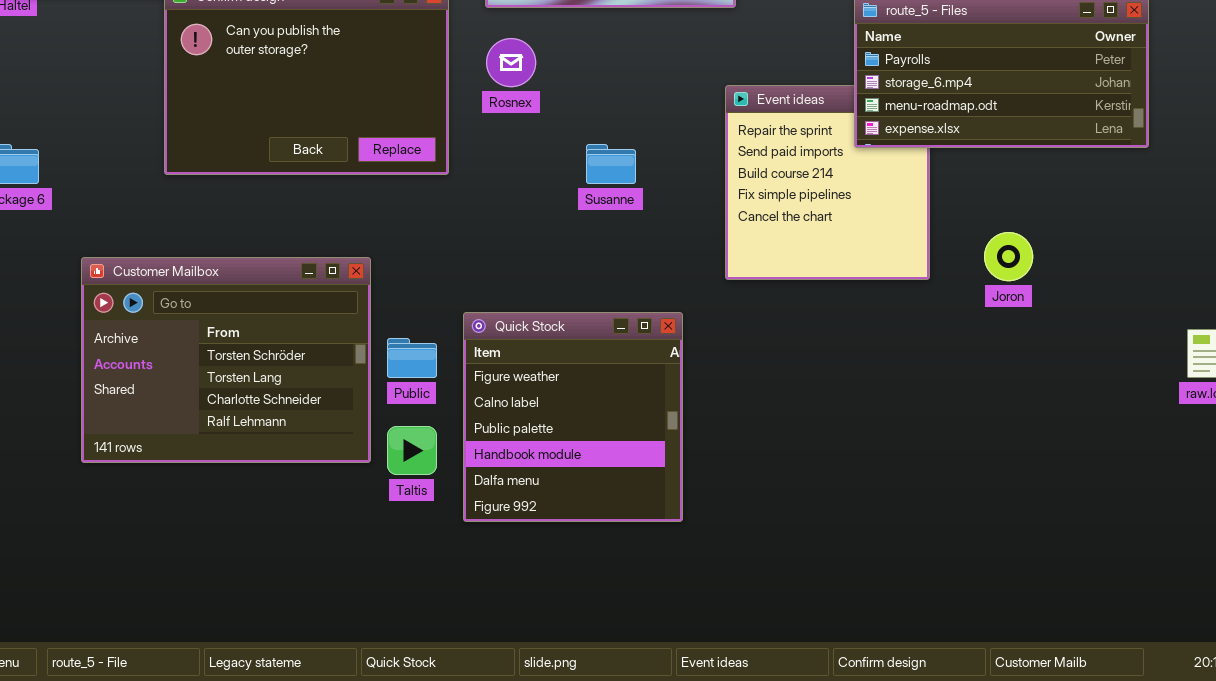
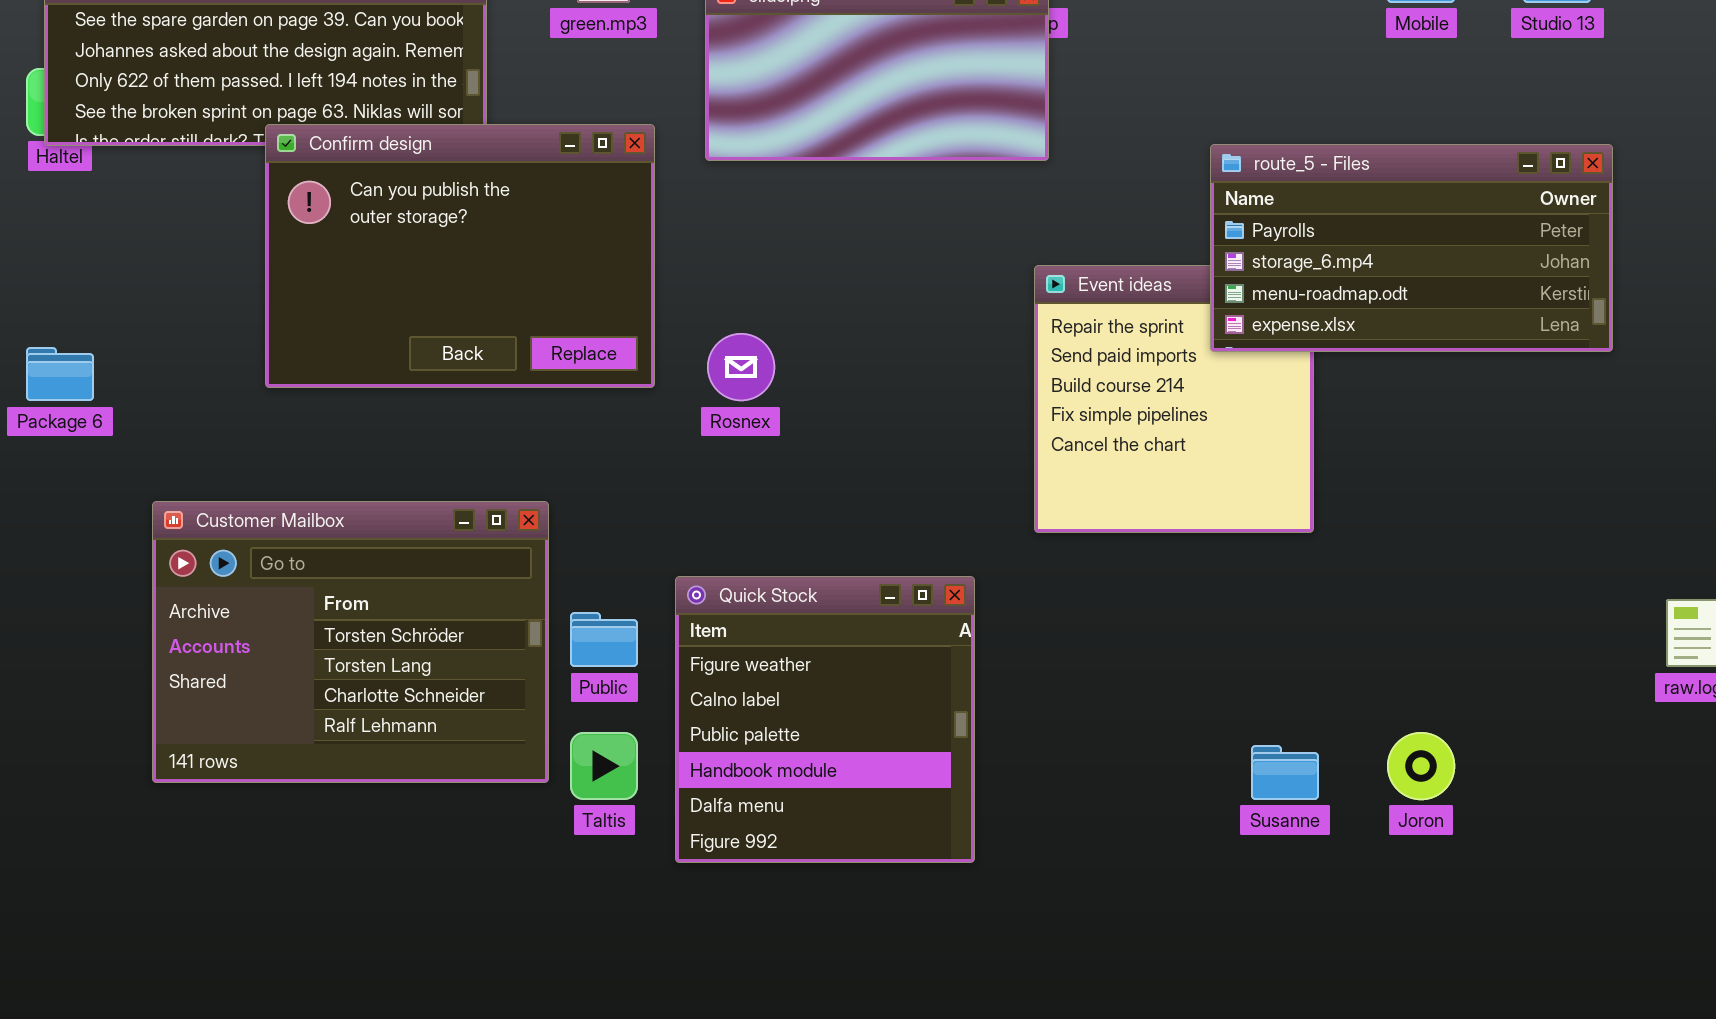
Rosnex: [486,38,536,87] -> [707,333,775,401], moved
Susanne: [586,144,636,184] -> [1251,745,1319,800], moved
Joron: [984,232,1033,281] -> [1387,732,1455,800], moved

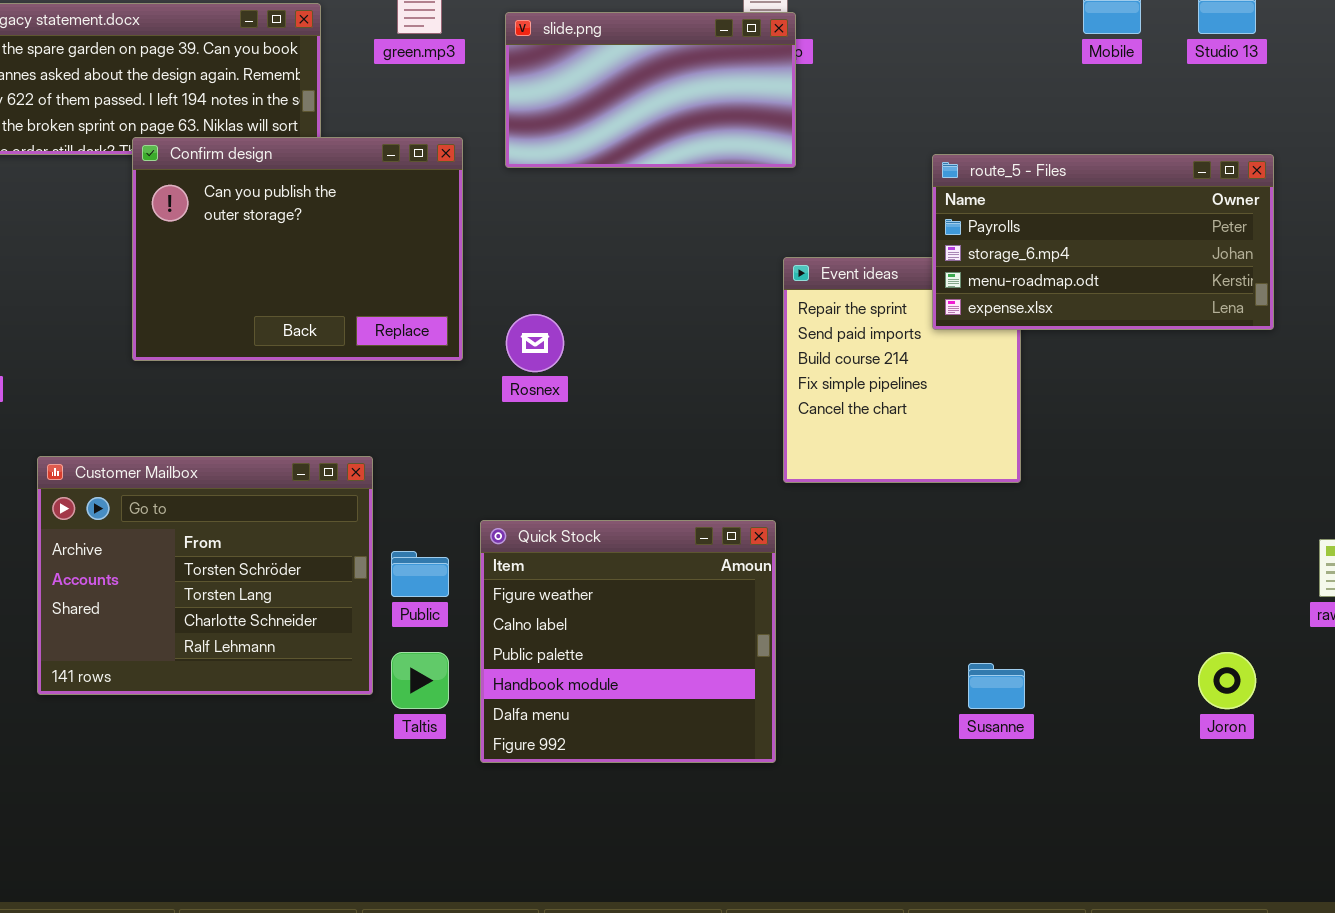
Quick Stock: [675,576,975,863] -> [480,520,776,763], resized
Joron: [1387,732,1455,800] -> [1198,652,1256,709], moved

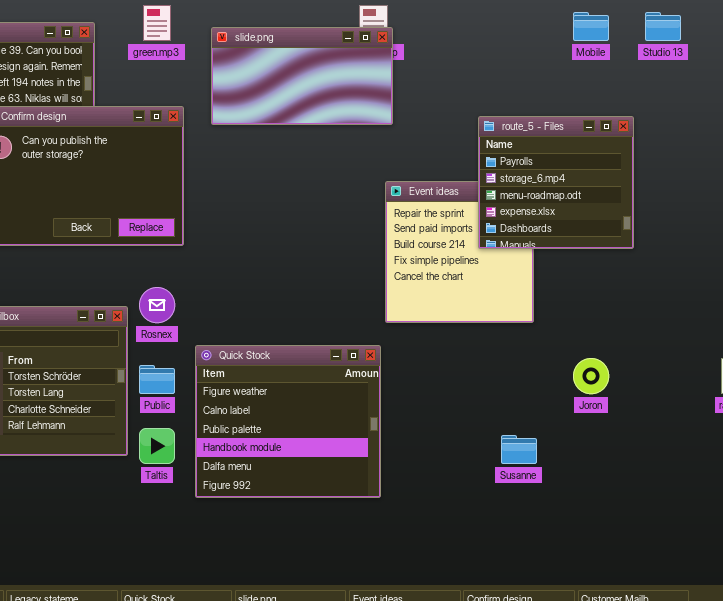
route_5 - Files: [932,154,1274,330] -> [478,116,634,249], resized
Rosnex: [506,314,564,372] -> [139,287,175,323], moved
Joron: [1198,652,1256,709] -> [573,358,609,394], moved

